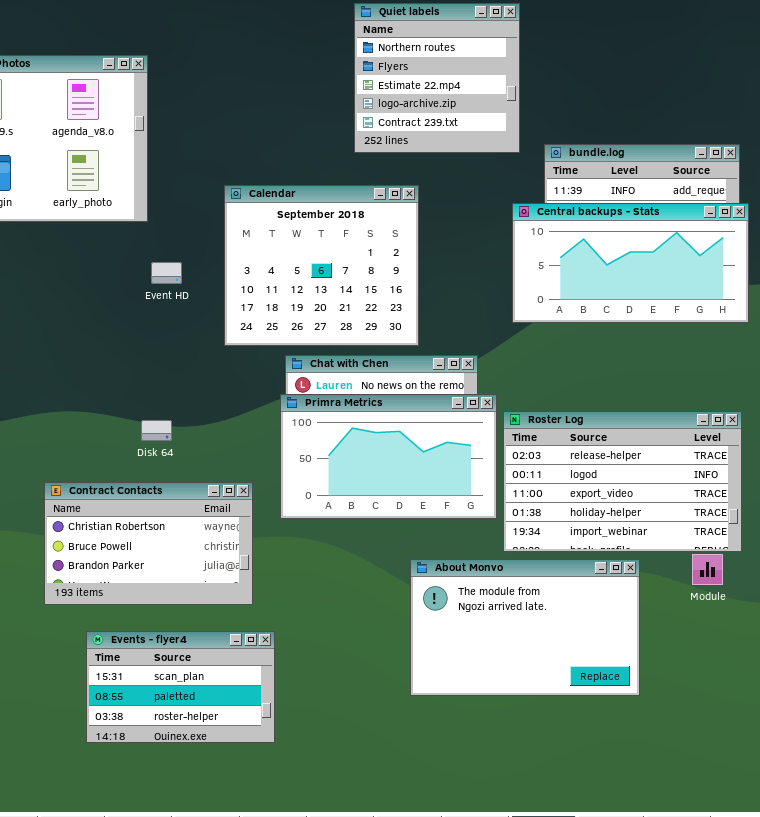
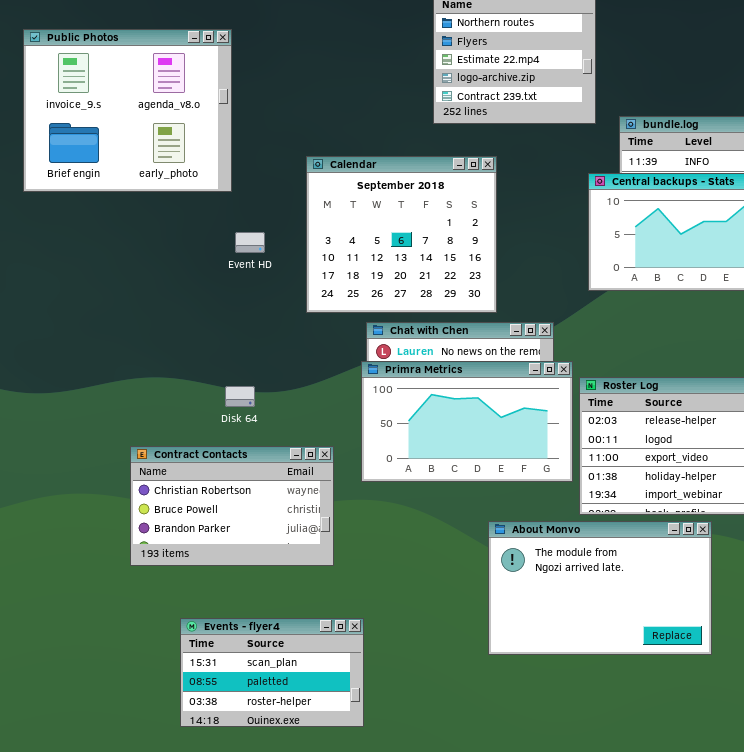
Events - flyer4: [86,631,275,743] -> [180,618,364,727], moved

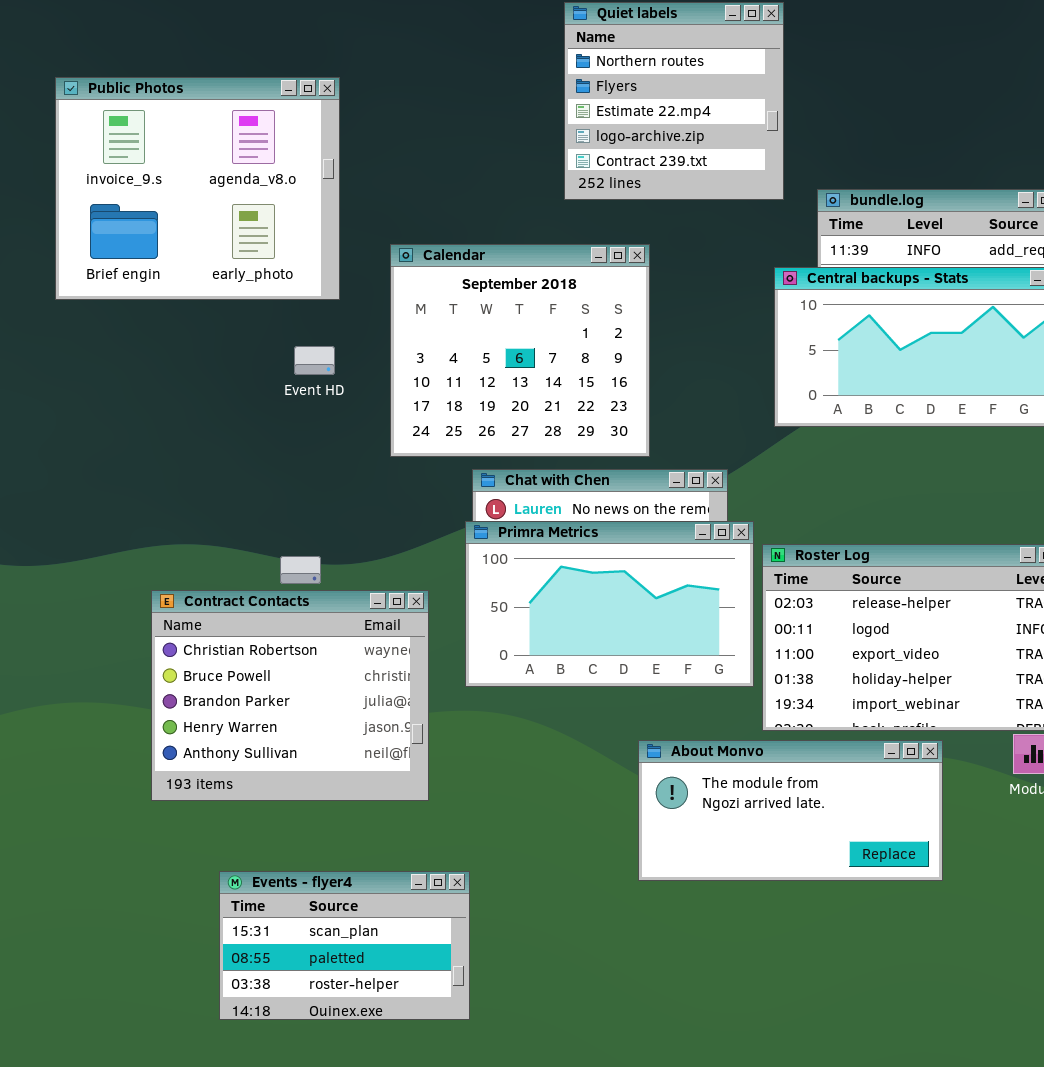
Public Photos: [23,29,232,192] -> [55,77,340,300], moved
Contract Contacts: [130,446,334,566] -> [151,590,429,801], resized
About Monvo: [488,521,712,655] -> [638,740,943,881], resized

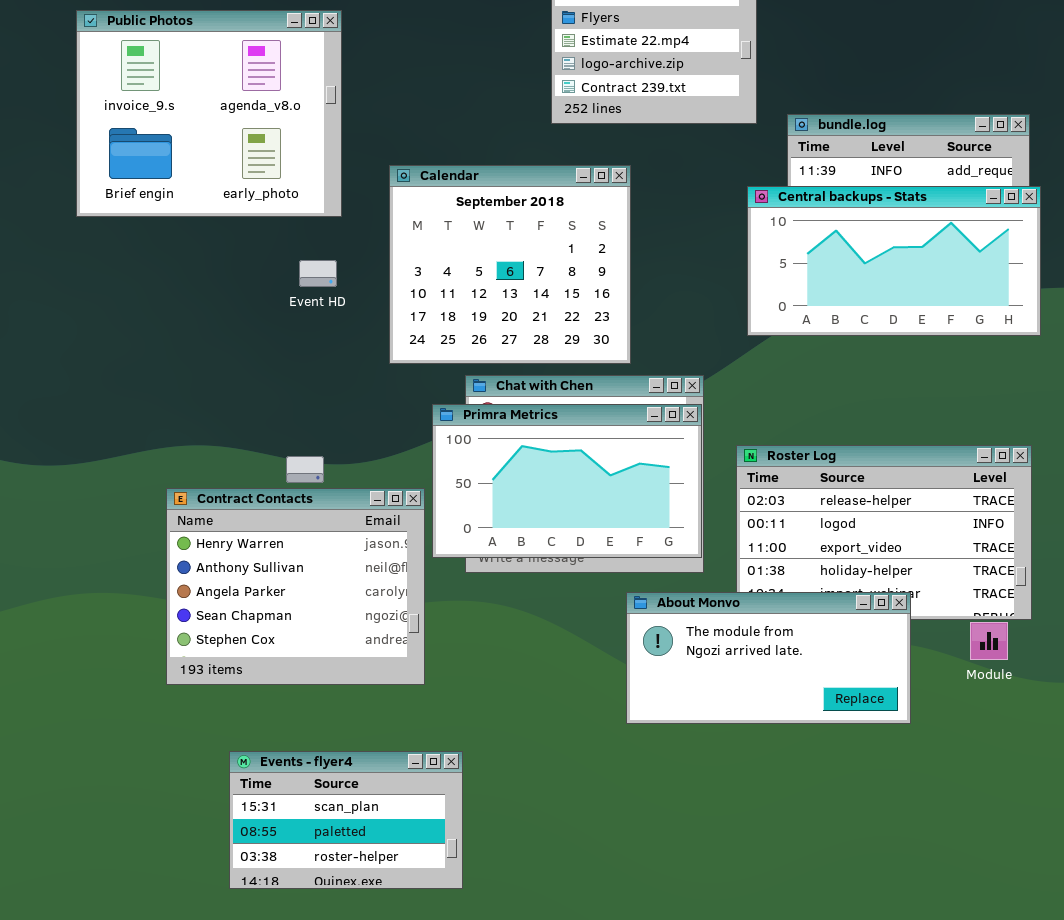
Primra Metrics: [465,521,754,687] -> [432,404,702,558], moved
Contract Contacts: [151,590,429,801] -> [166,488,425,685], scrolled down 3 rows
About Monvo: [638,740,943,881] -> [626,592,911,724], moved

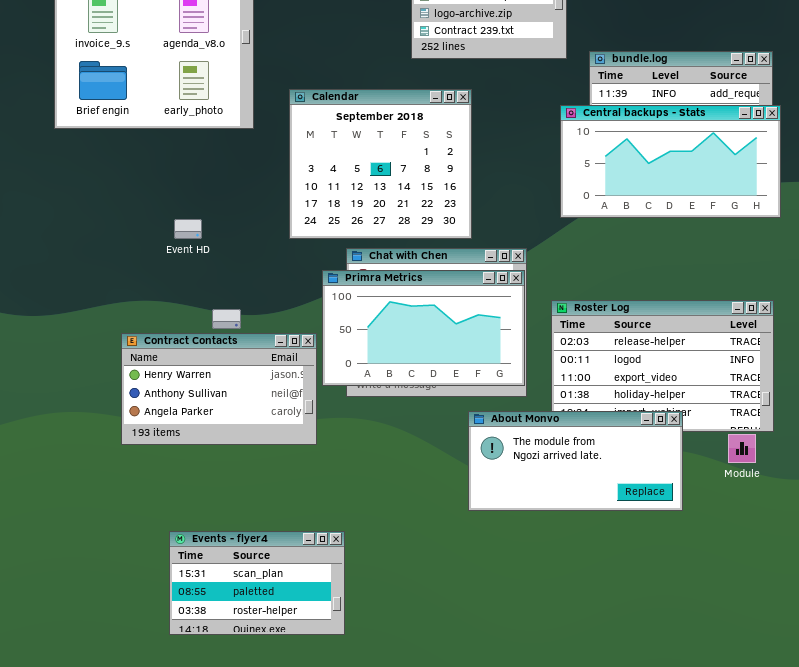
Event HD: [299,260,337,287] -> [174,219,202,239], moved
Contract Contacts: [166,488,425,685] -> [121,333,317,445], resized

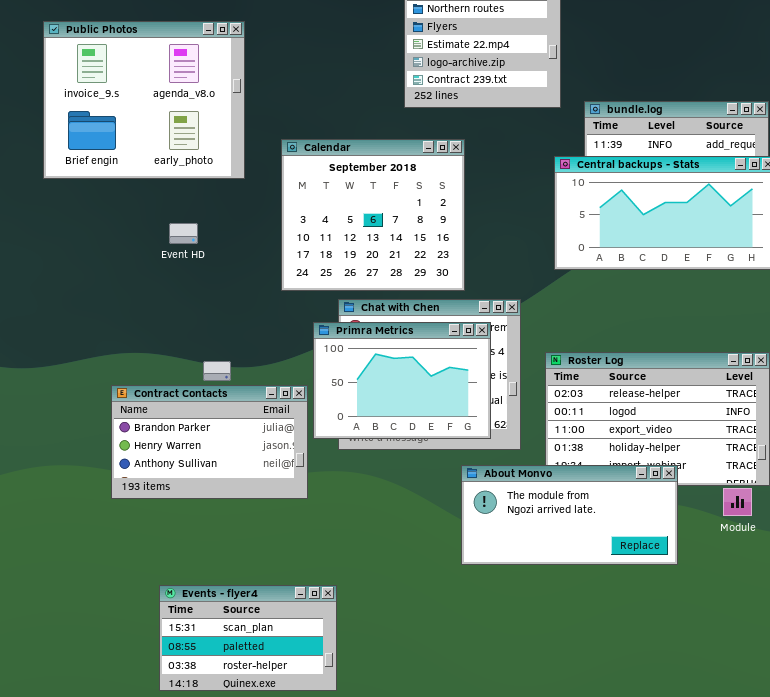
Event HD: [174,219,202,239] -> [169,223,198,244], moved
Primra Metrics: [322,270,525,386] -> [313,322,491,439], resized
Contract Contacts: [121,333,317,445] -> [111,385,308,499], scrolled up 1 row

